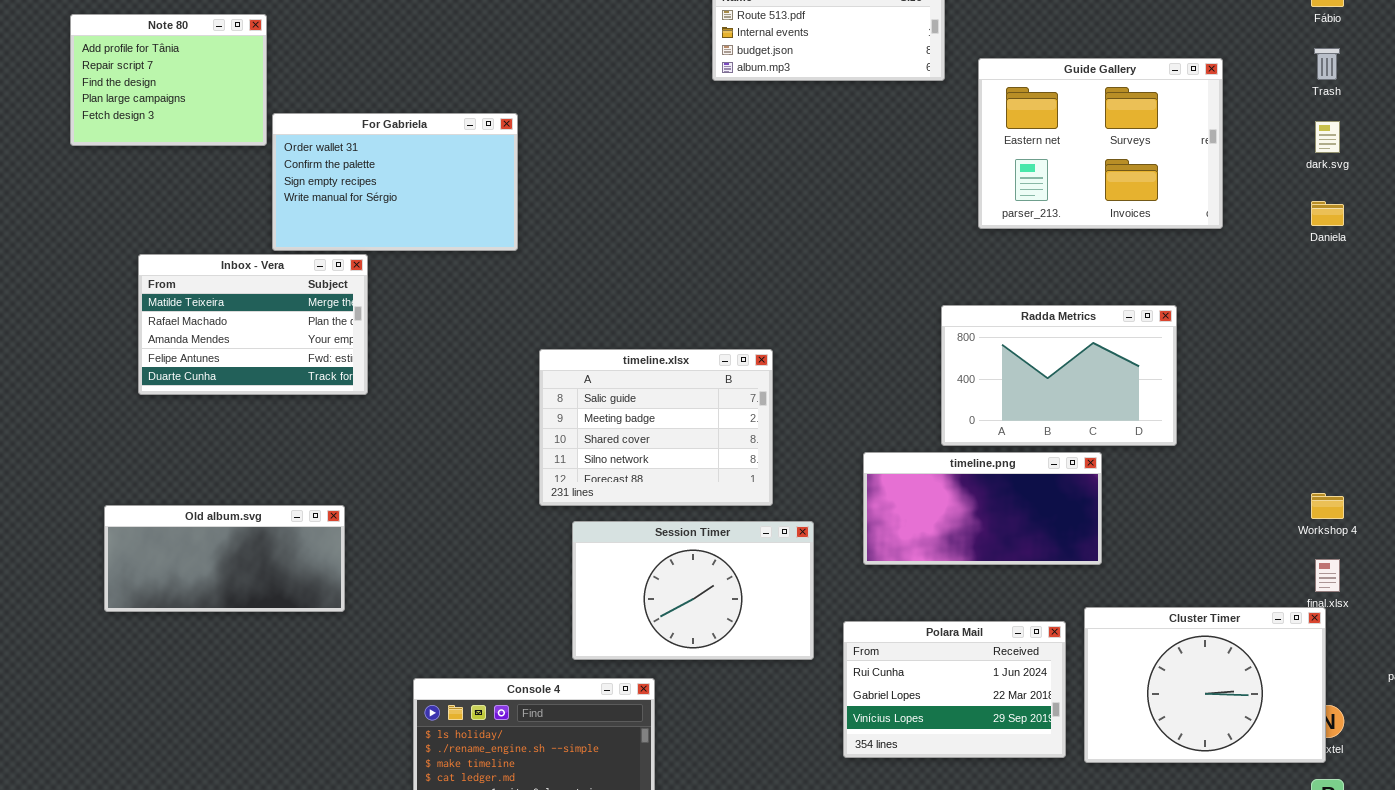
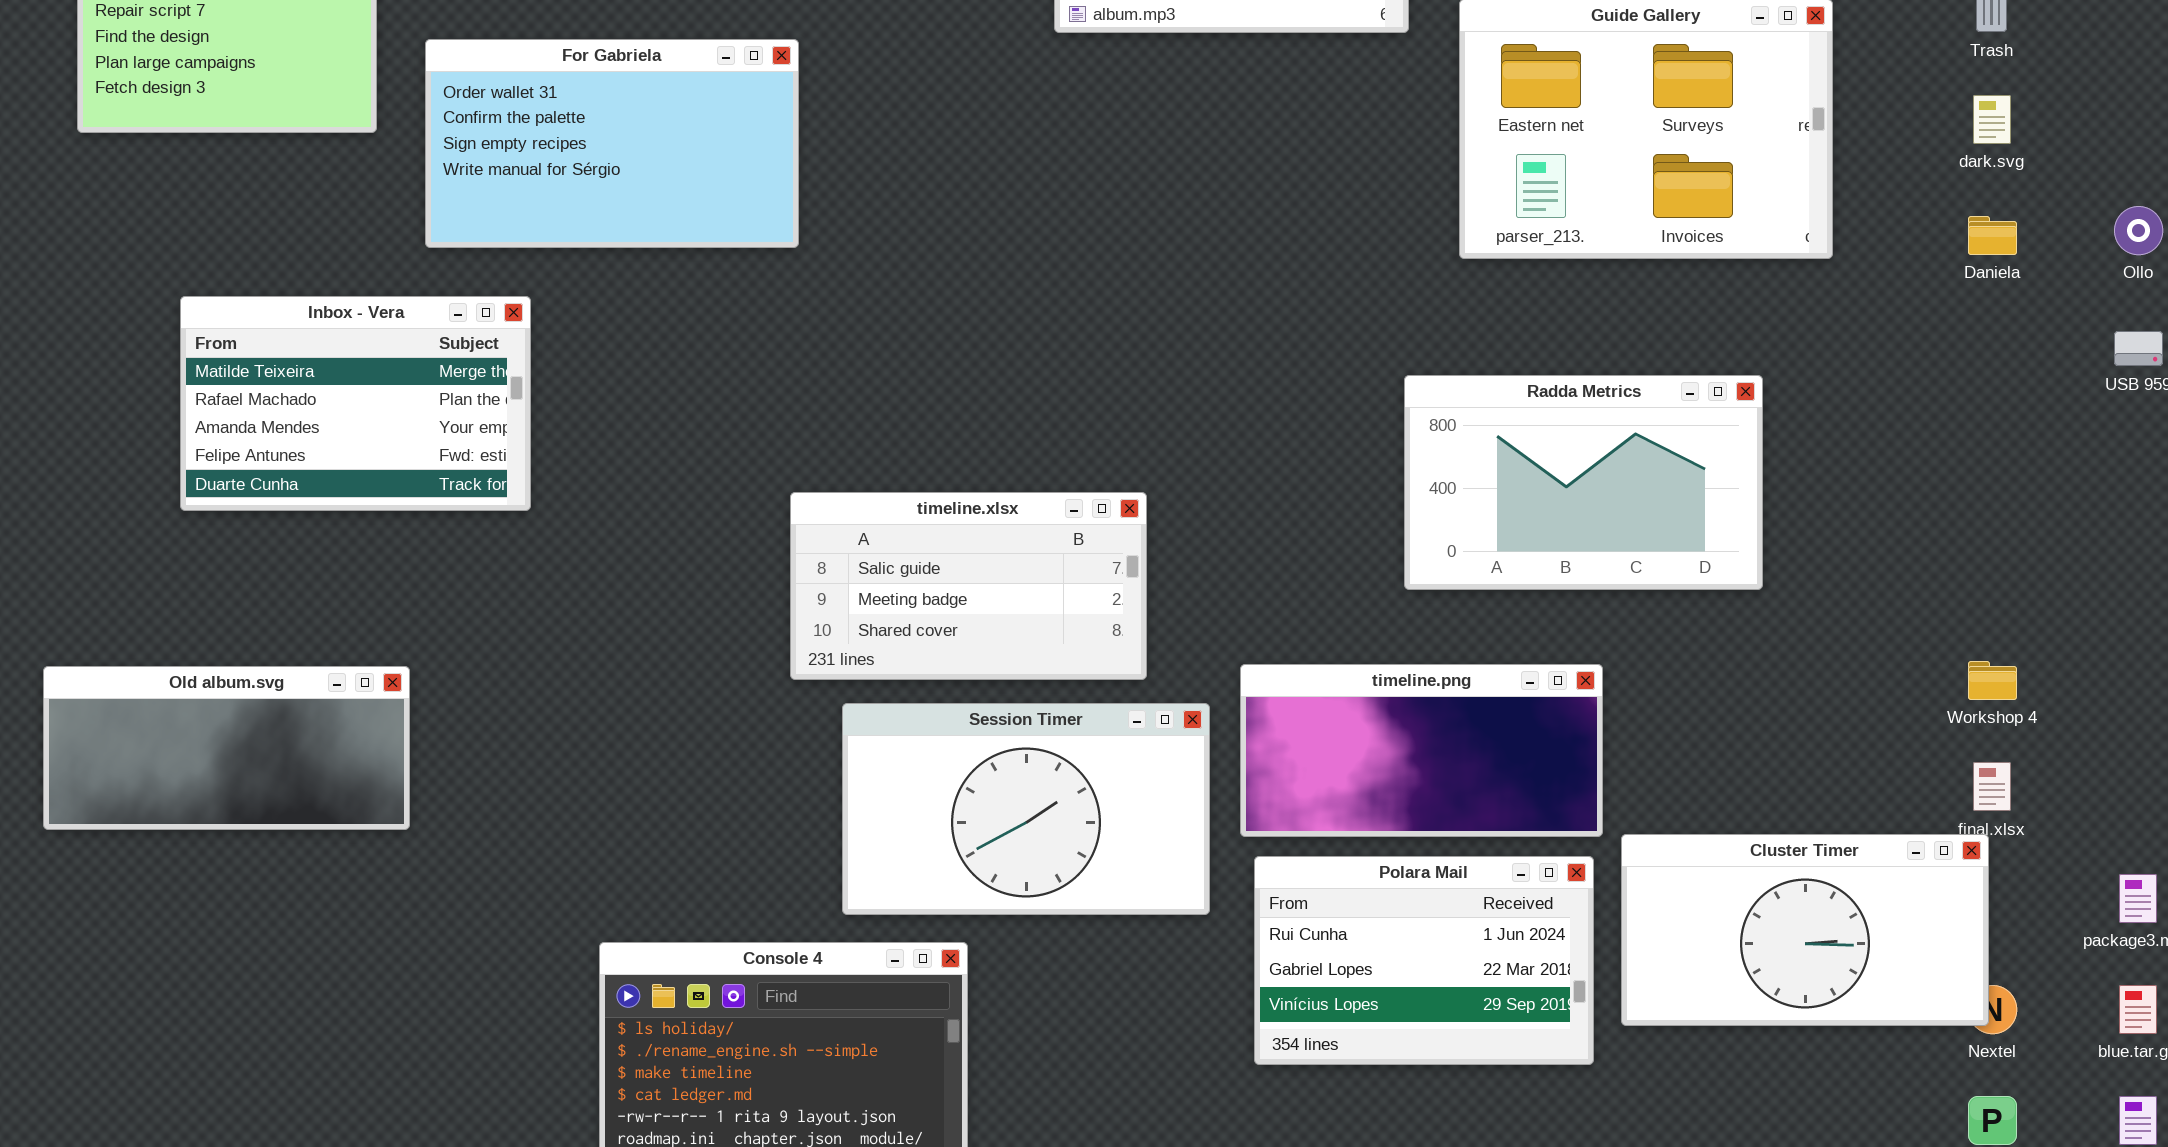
For Gabriela: [272,113,518,251] -> [425,39,799,248], moved
timeline.xlsx: [539,349,773,506] -> [790,492,1147,680], resized
timeline.png: [863,452,1102,565] -> [1240,664,1603,837], moved
Old album.svg: [104,505,345,612] -> [43,666,410,830], moved
Cluster Timer: [1084,607,1326,763] -> [1621,834,1989,1026], resized

